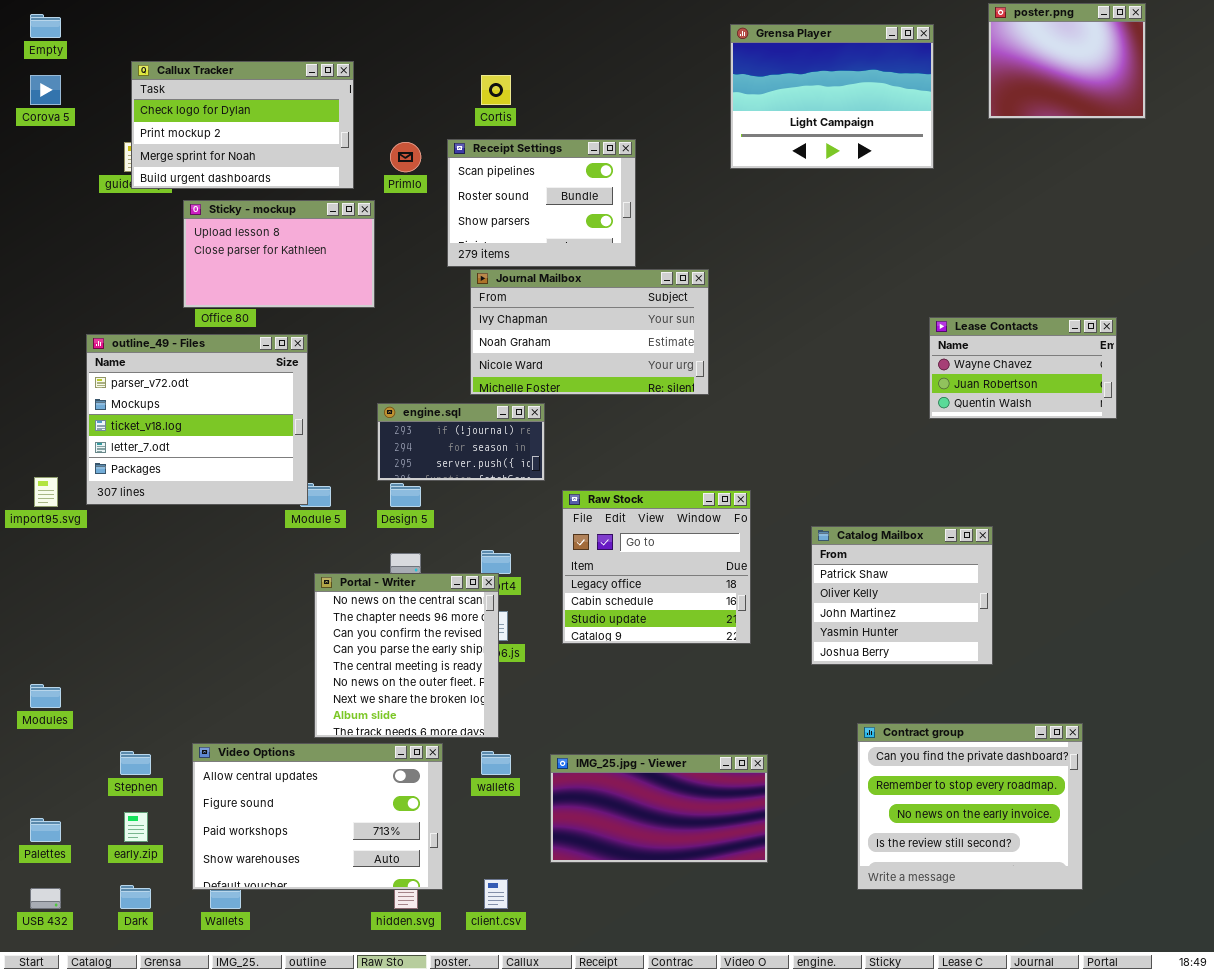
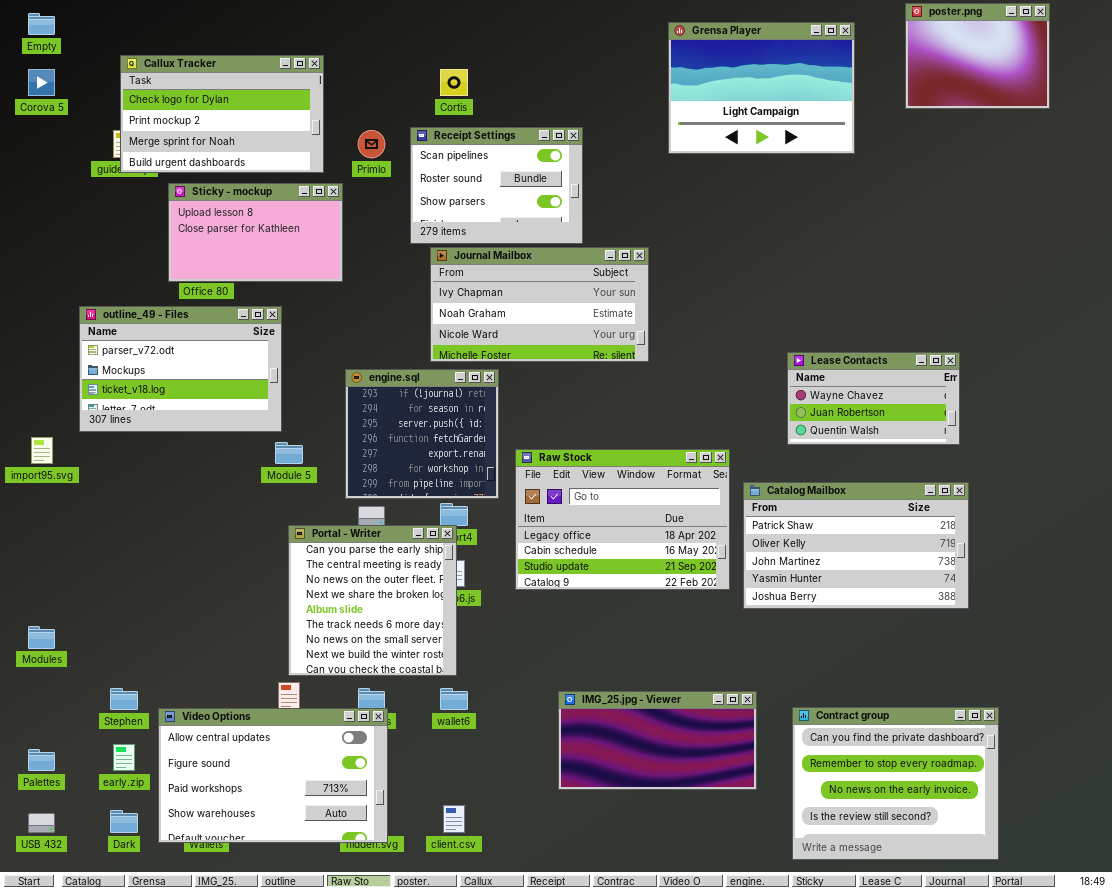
Lease Contacts: [929,317,1117,419] -> [787,352,960,445], moved
outline_49 - Files: [86,334,308,505] -> [79,306,282,432], resized
engine.sql: [377,403,545,481] -> [345,369,499,499], resized
Raw Stock: [562,490,751,644] -> [515,449,730,590], resized
Catalog Mailbox: [811,526,993,665] -> [743,482,969,609], resized
Portal - Writer: [314,573,499,738] -> [288,525,457,676], scrolled down 3 rows
Contract group: [857,723,1083,890] -> [792,707,999,860], moved
Video Options: [192,743,443,890] -> [158,708,388,843], moved
IMG_25.jpg - Viewer: [550,754,768,863] -> [558,691,757,790], moved

